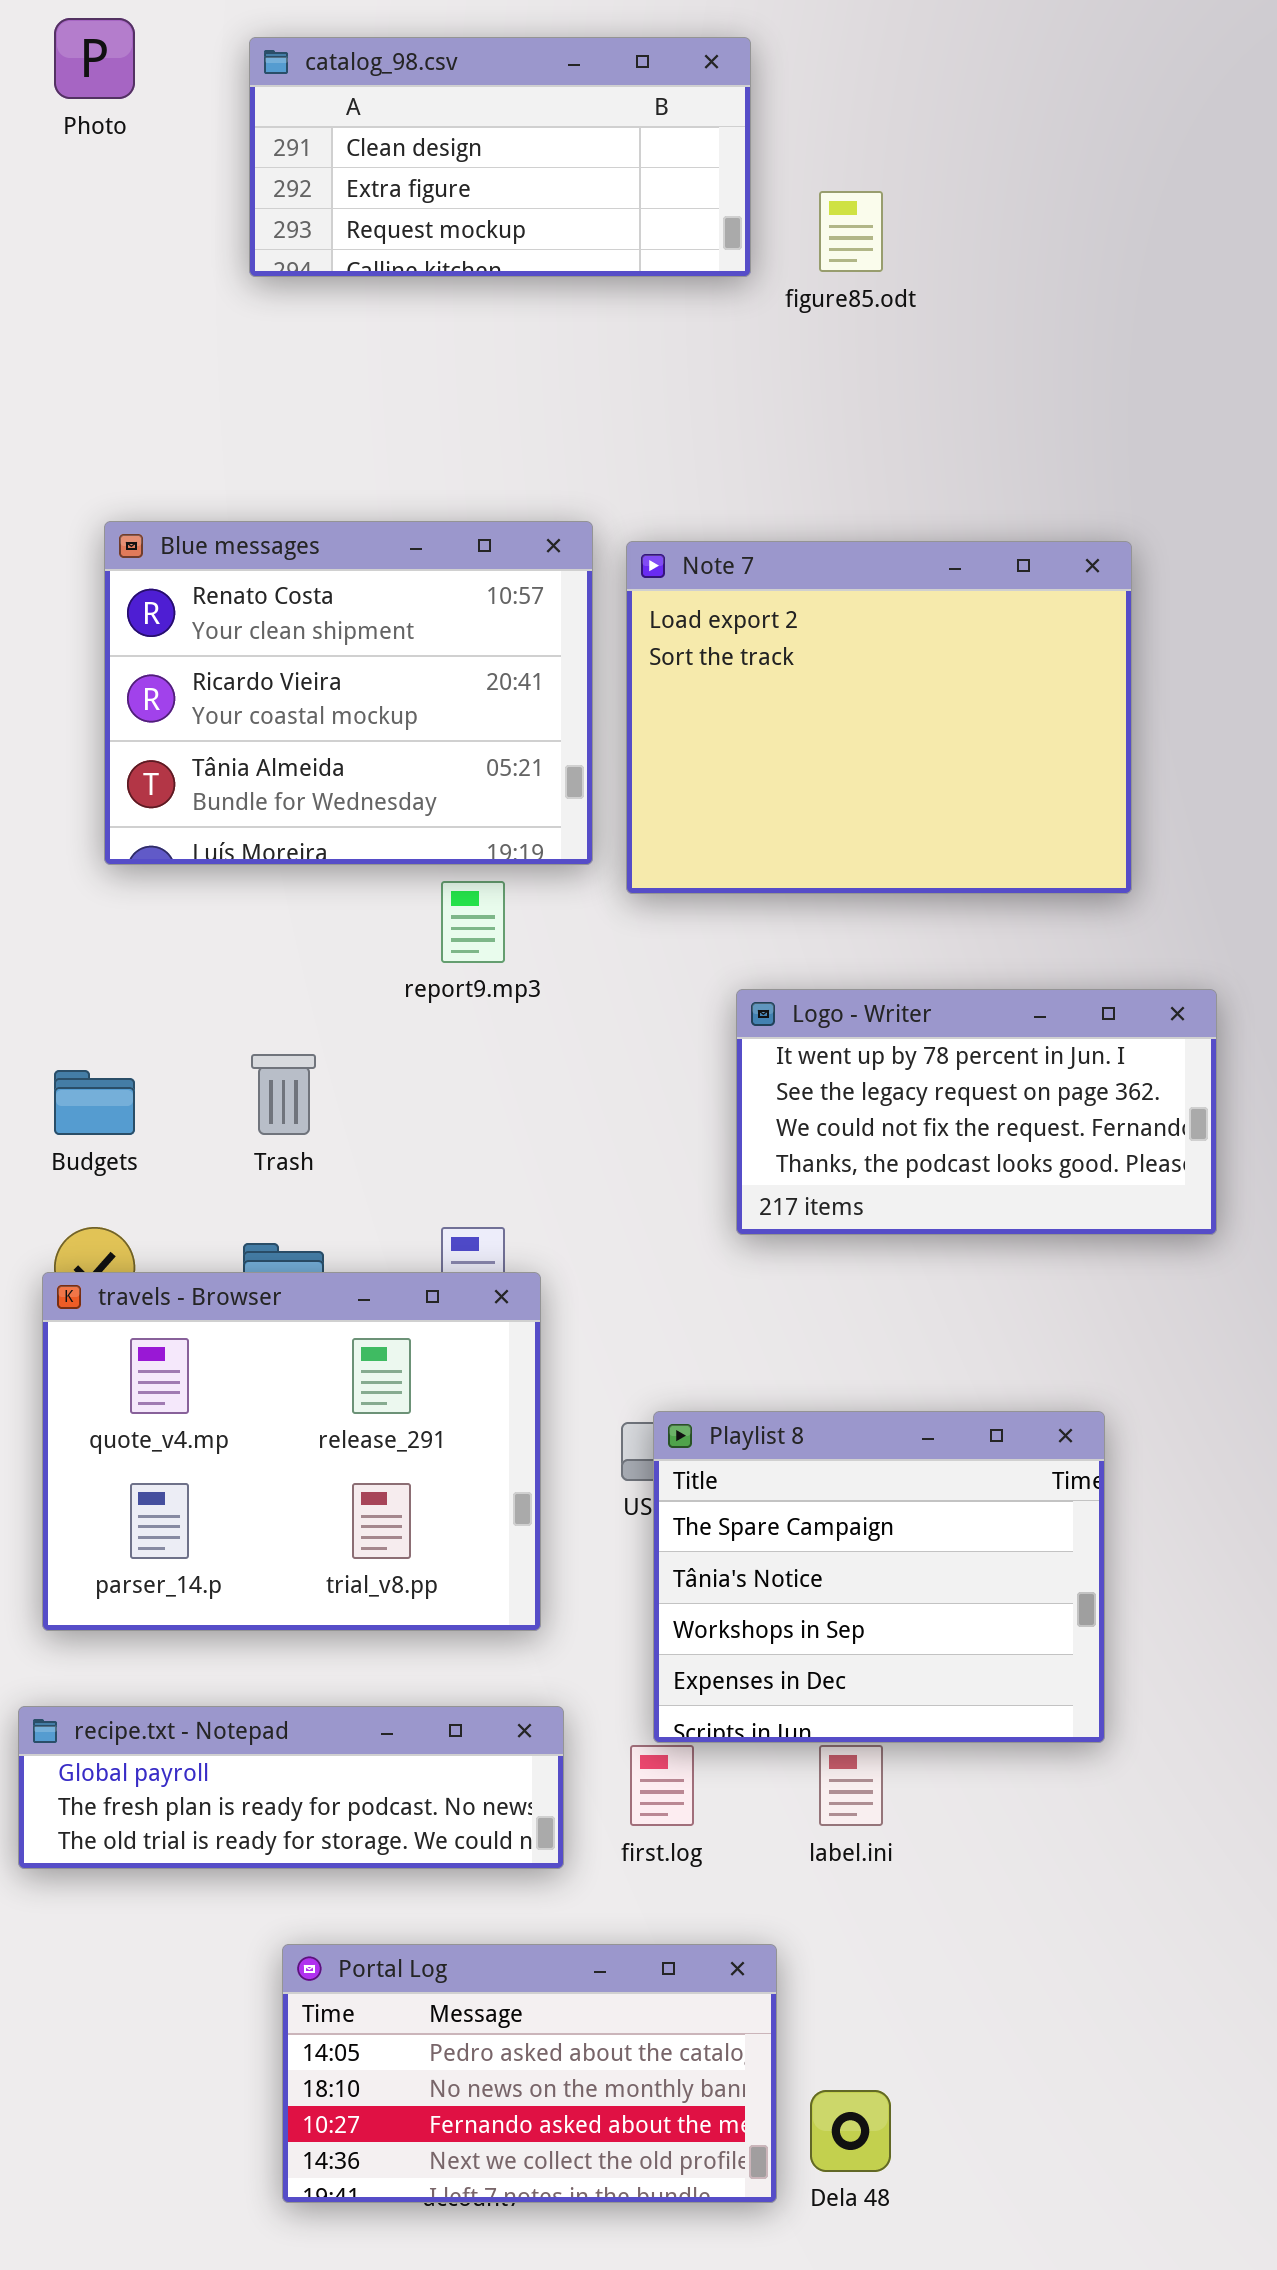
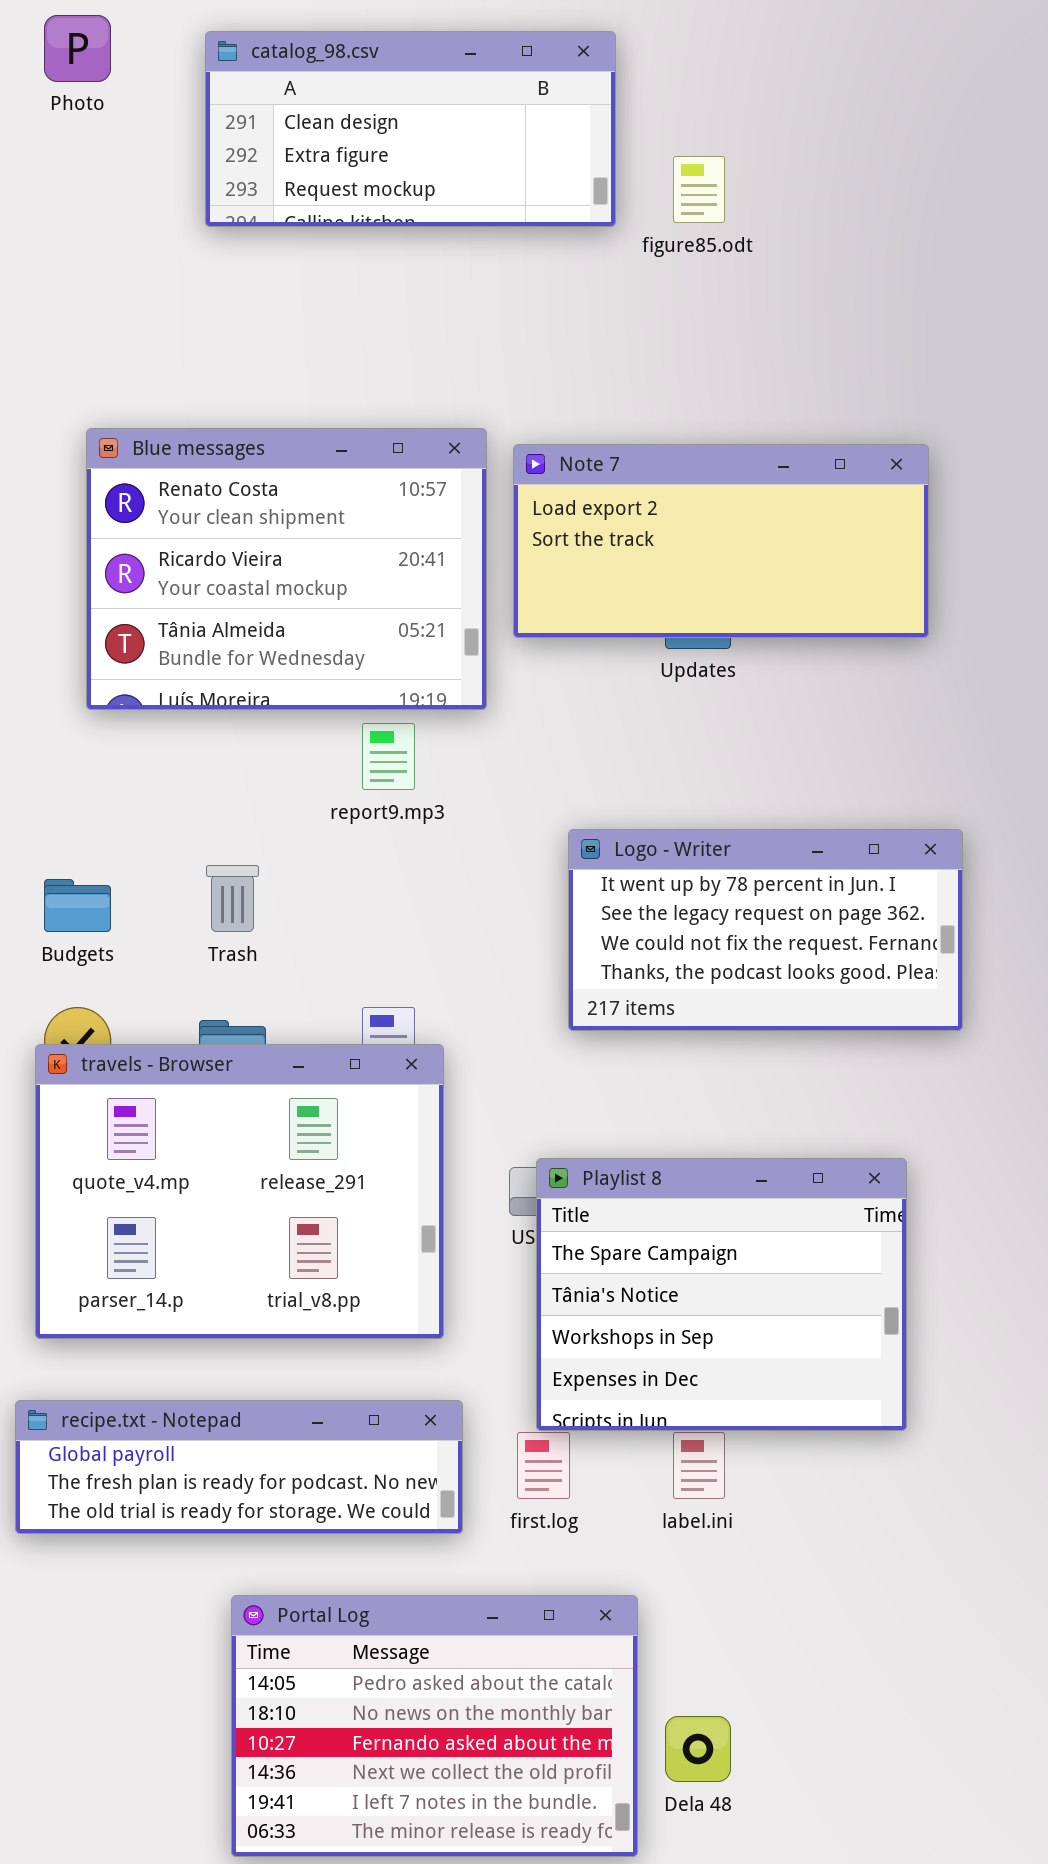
Note 7: [626,541,1132,894] -> [513,444,929,638], resized
Logo - Writer: [736,989,1217,1235] -> [568,829,963,1031], moved
Portal Log: [282,1944,777,2203] -> [231,1595,638,1857], resized

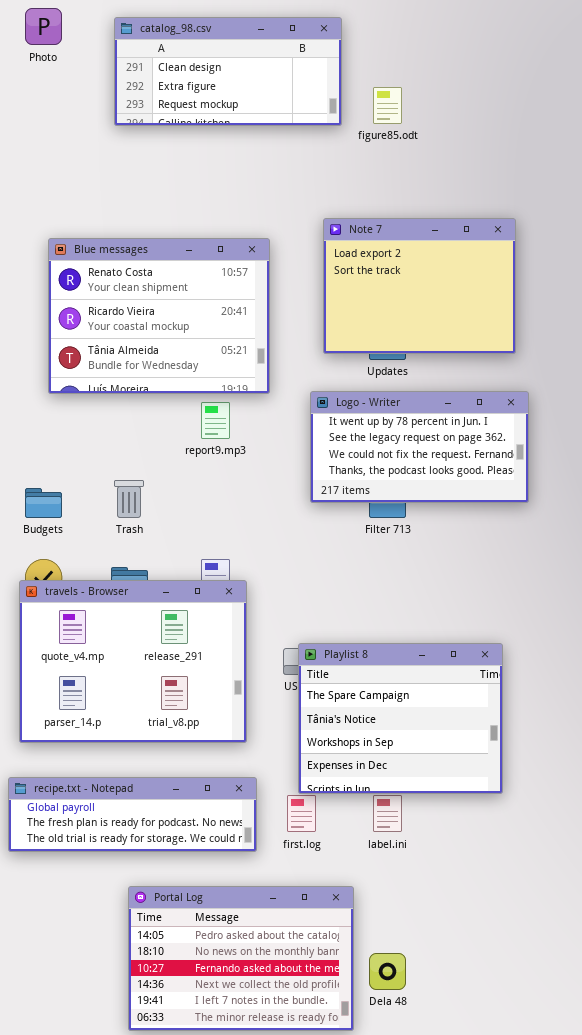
Note 7: [513,444,929,638] -> [323,218,516,354], resized
Logo - Writer: [568,829,963,1031] -> [310,391,529,503], moved

